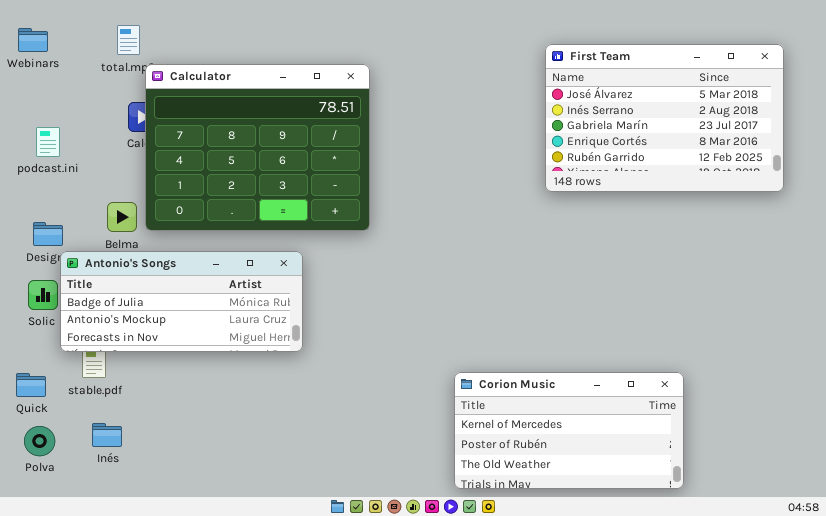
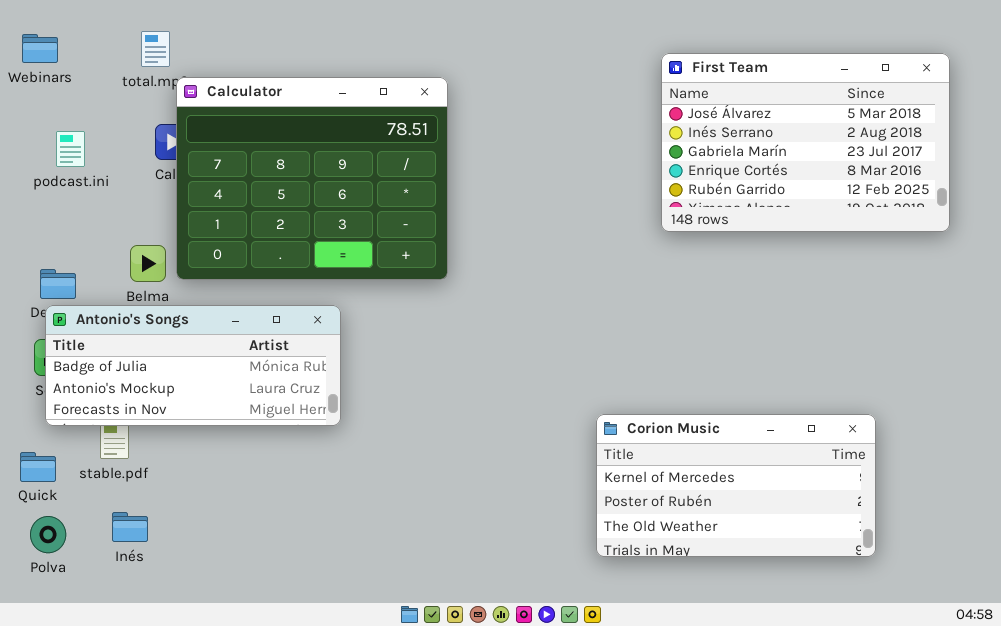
podcast.ini: [36,127,60,157] -> [56,131,85,167], moved
Antonio's Songs: [60,251,303,352] -> [45,305,341,426], moved
Corion Music: [454,372,684,489] -> [596,414,876,557], moved

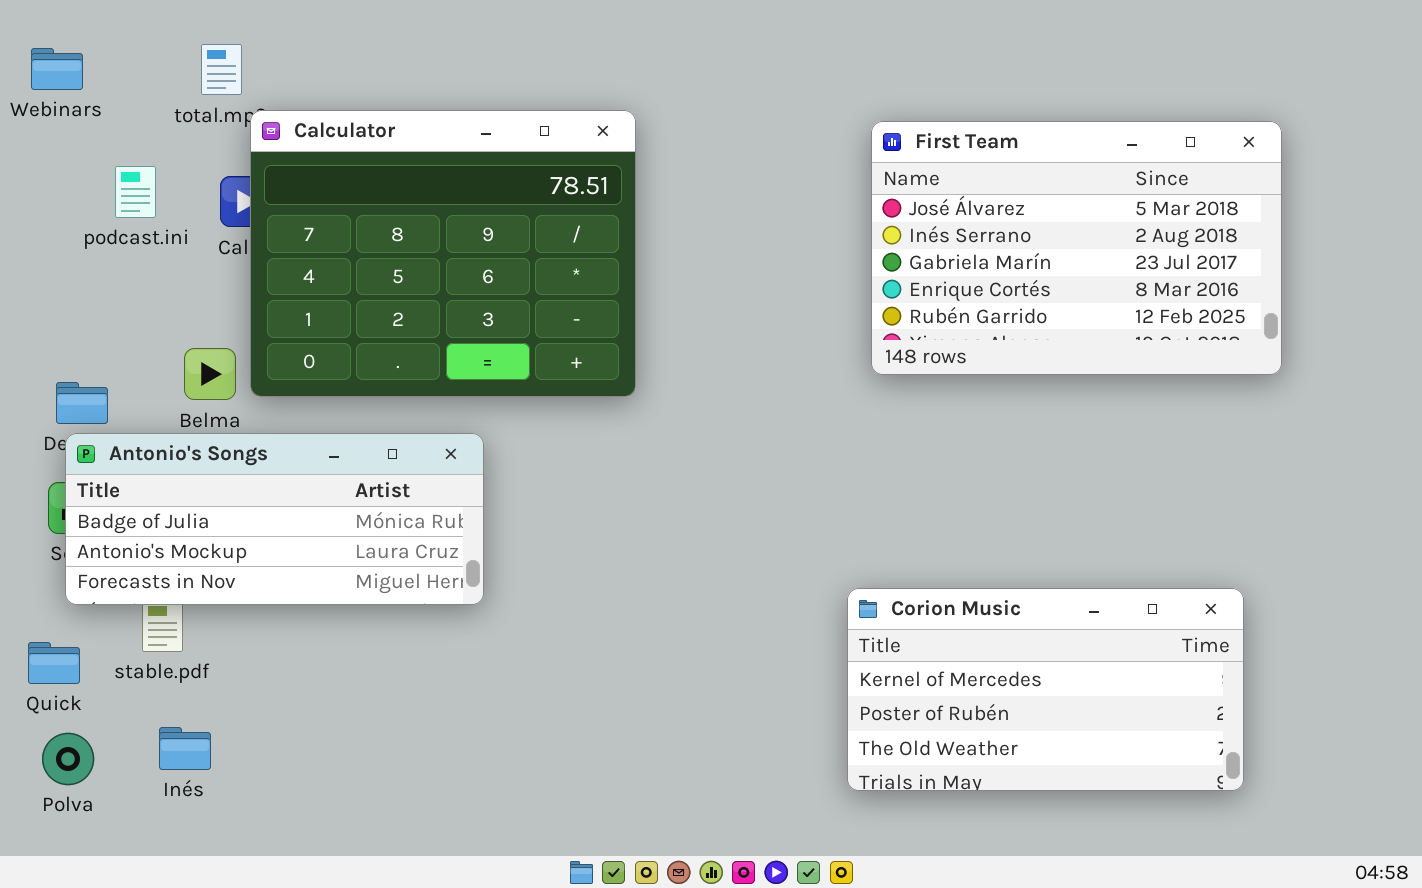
First Team: [661,53,950,232] -> [871,121,1282,375], moved
podcast.ini: [56,131,85,167] -> [115,166,156,218], moved

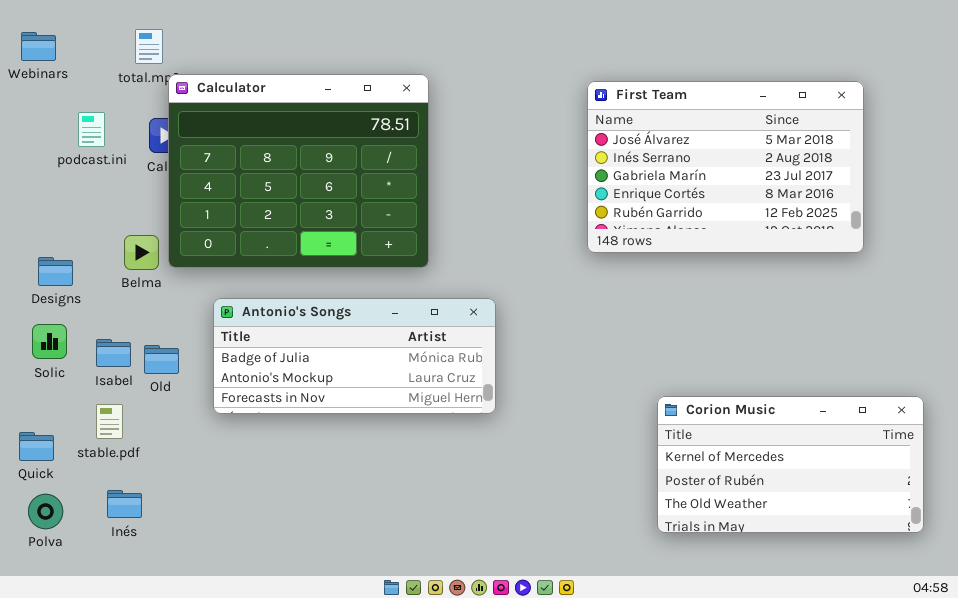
Antonio's Songs: [65,433,484,605] -> [213,298,496,414], moved
Corion Music: [847,588,1244,791] -> [657,396,924,533], moved

